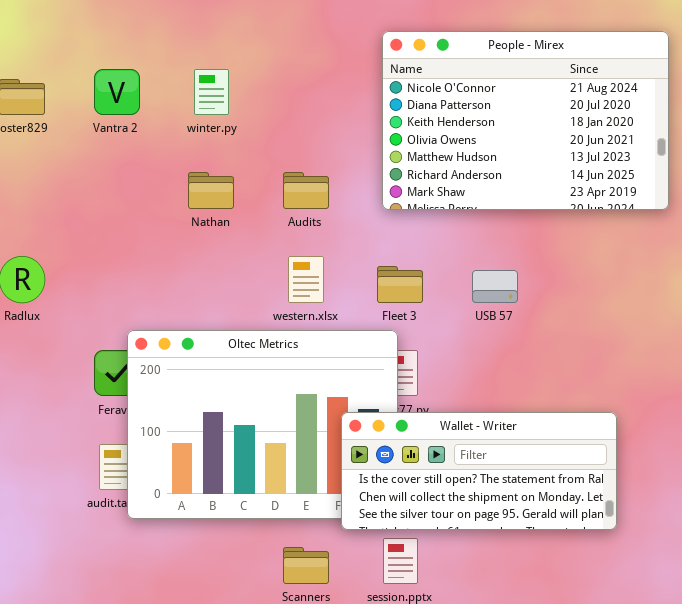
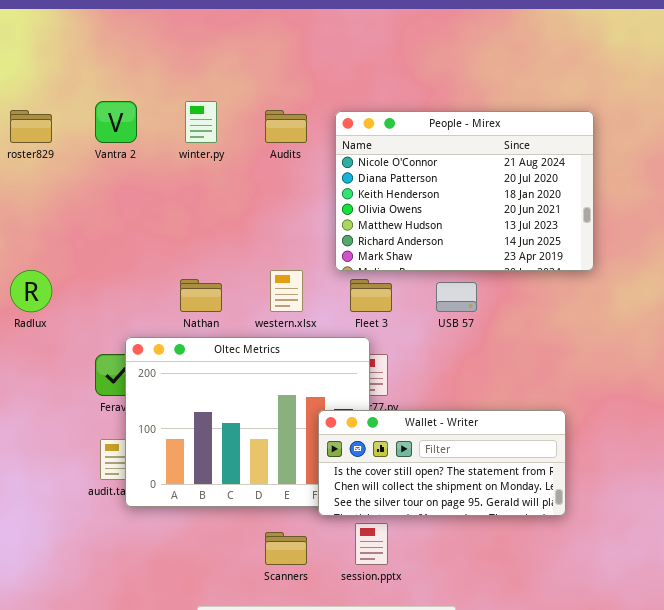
People - Mirex: [382,31,669,210] -> [335,111,594,271], moved
Nathan: [188,172,234,209] -> [180,279,222,312], moved
Audits: [283,172,329,209] -> [265,110,307,143], moved

